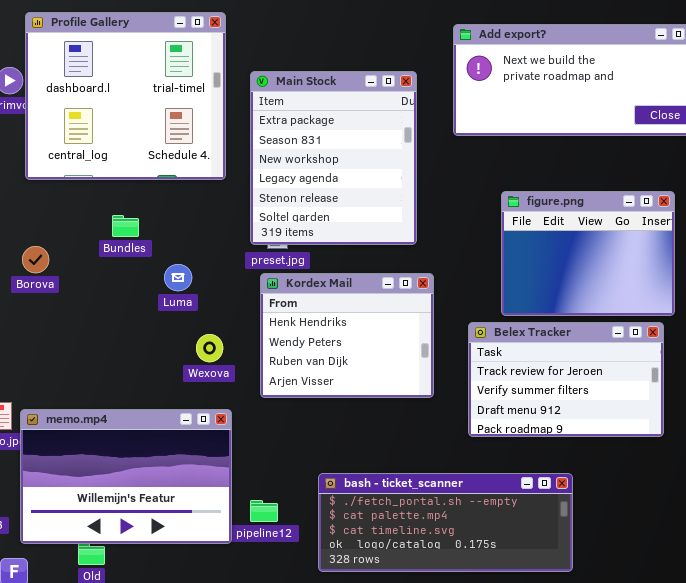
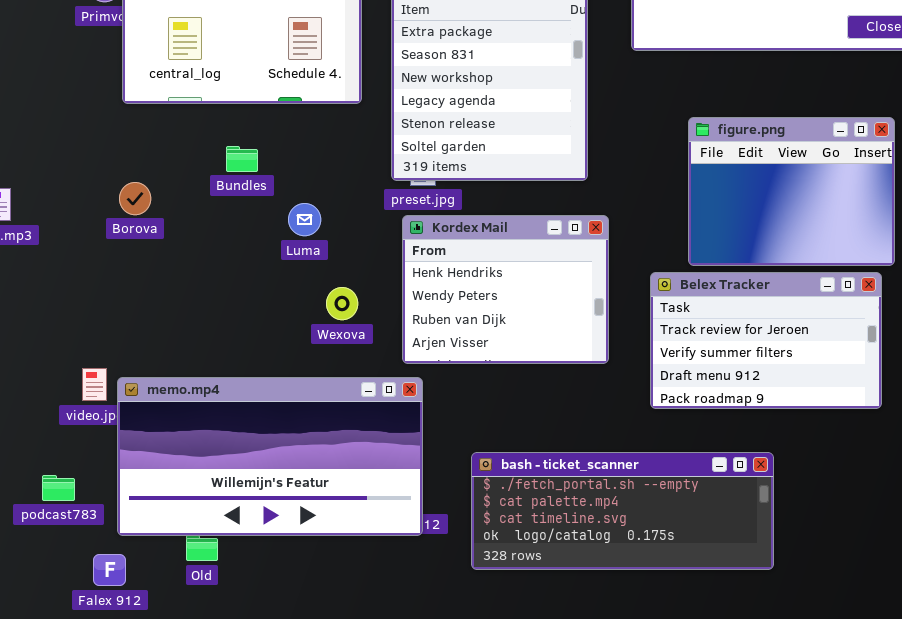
memo.mp4: [20,409,232,544] -> [117,377,423,536], resized

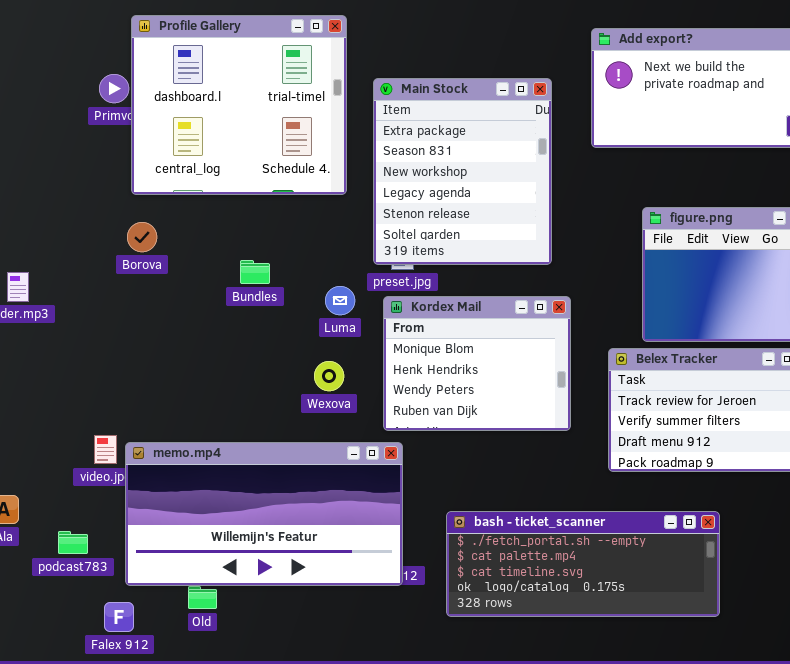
Bundles: [226,146,258,172] -> [240,260,270,284], moved
Borova: [119,182,151,215] -> [127,222,157,252], moved
Luma: [288,203,321,236] -> [325,286,355,315], moved
Kordex Mail: [402,215,609,364] -> [383,296,571,431], scrolled up 1 row

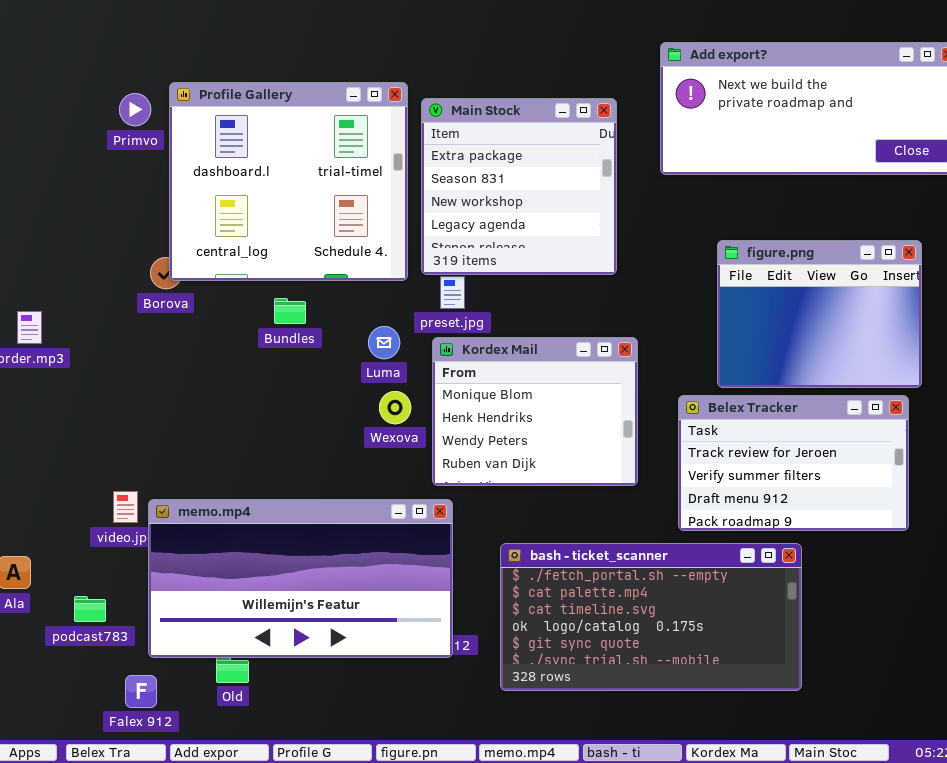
Profile Gallery: [131,15,347,195] -> [169,82,408,281], moved
Main Stock: [373,78,552,265] -> [421,98,617,275], resized
Wexova: [314,361,344,391] -> [379,391,411,424], moved
bash - ticket_scanner: [446,511,720,617] -> [500,543,802,691], resized

